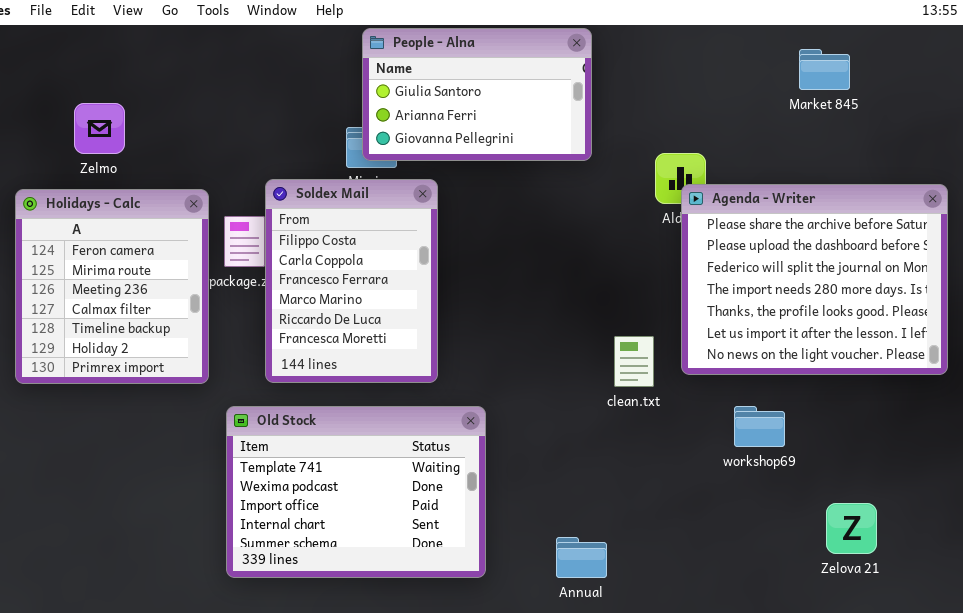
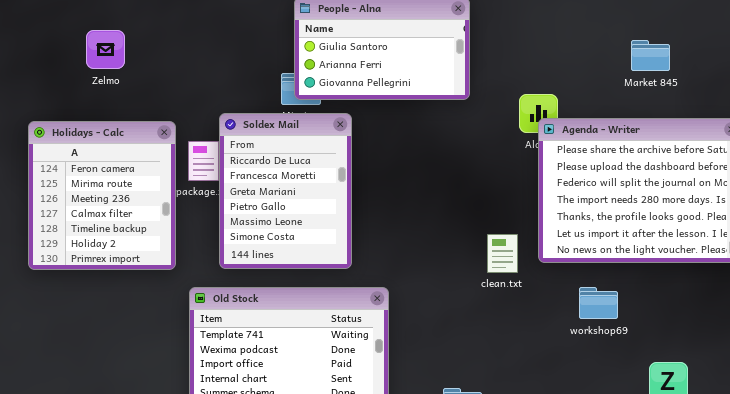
Market 845: [799,49,850,90] -> [631,40,670,71], moved
Zelmo: [74,103,125,154] -> [86,30,125,69], moved
Soldex Mail: [265,179,438,383] -> [219,113,352,269], scrolled down 4 rows

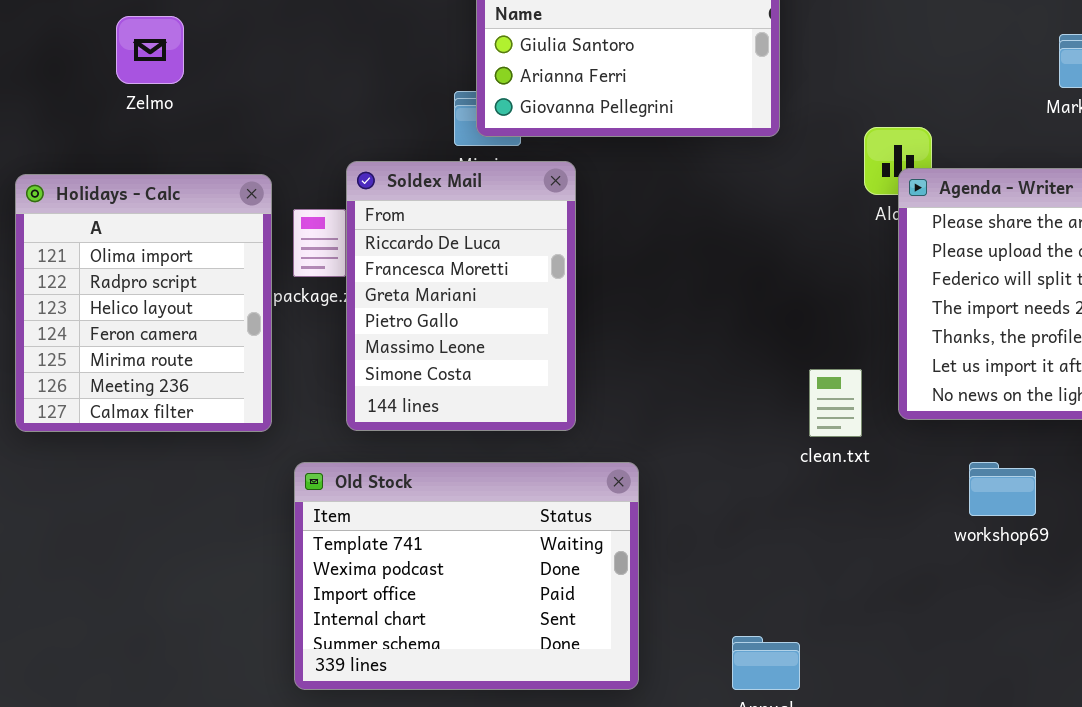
Holidays - Calc: [28,121,176,270] -> [15,174,272,432], scrolled up 3 rows

